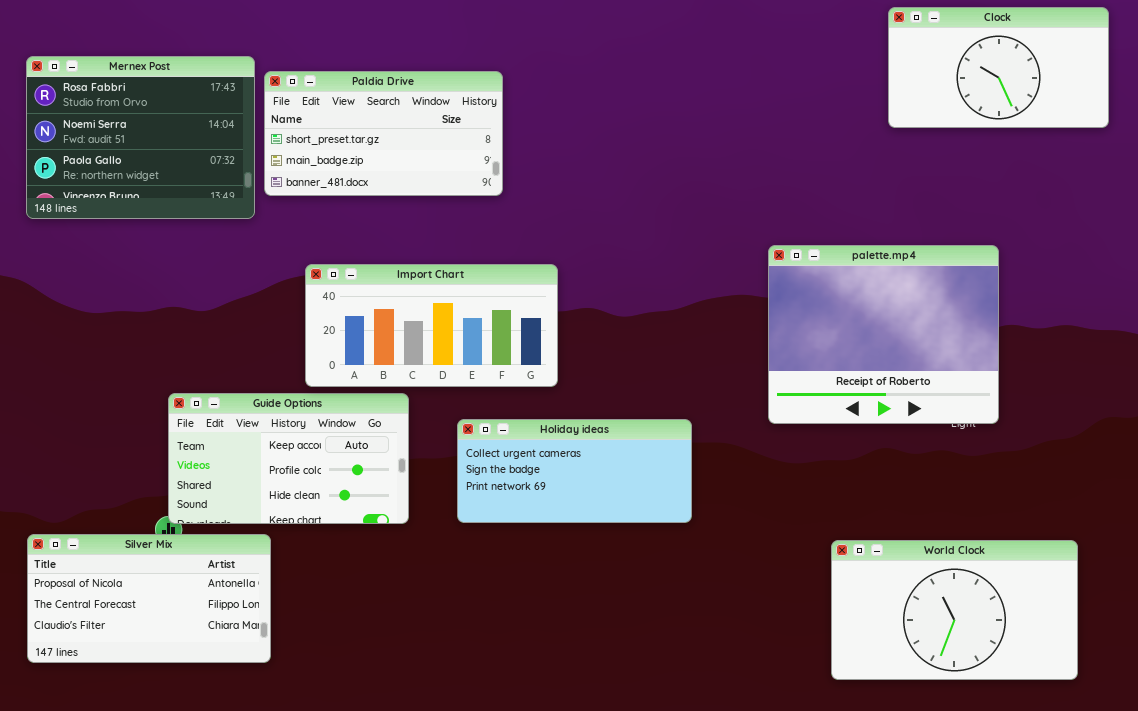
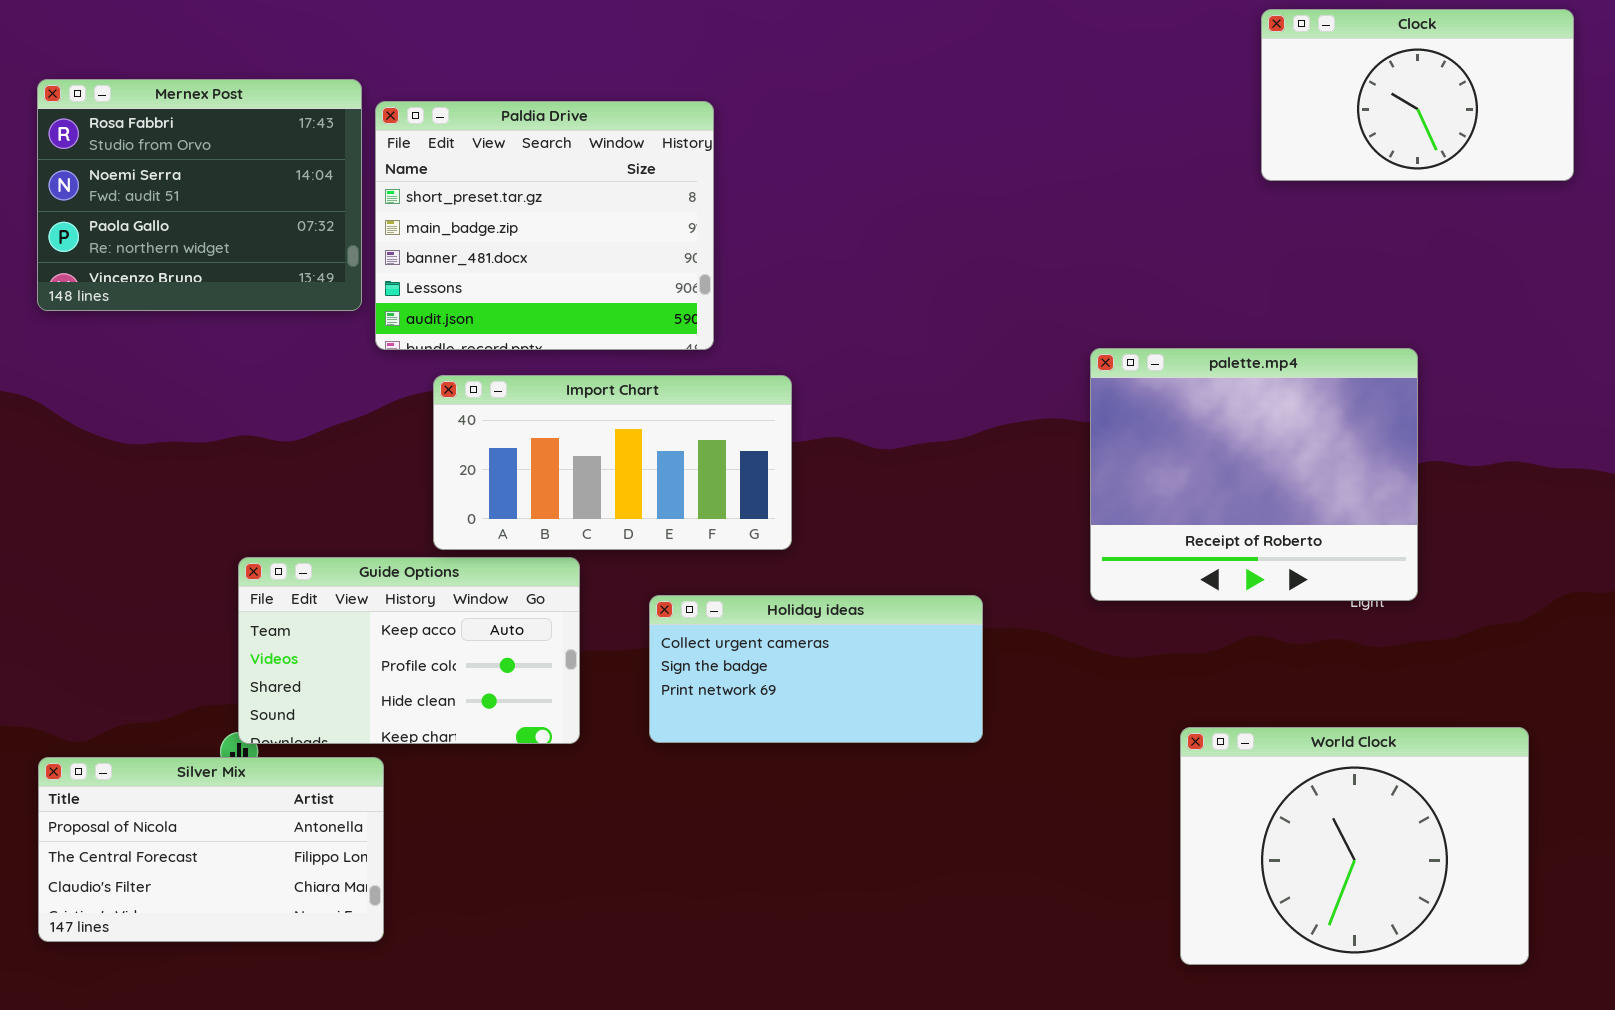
Paldia Drive: [264,71,503,196] -> [375,101,714,350], resized
World Clock: [831,540,1078,680] -> [1180,727,1529,965], resized

